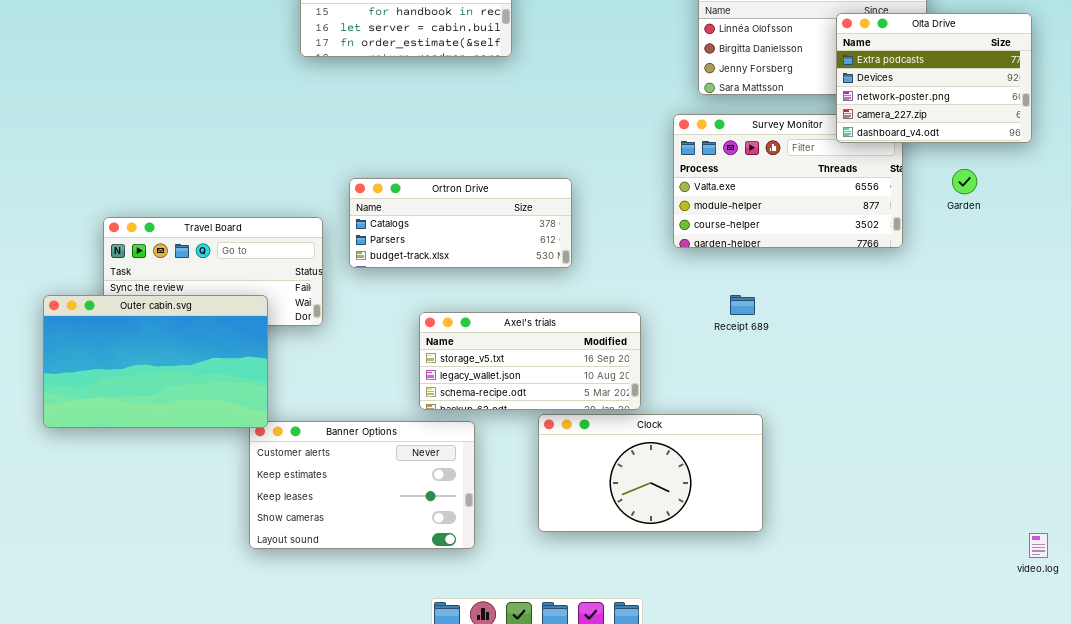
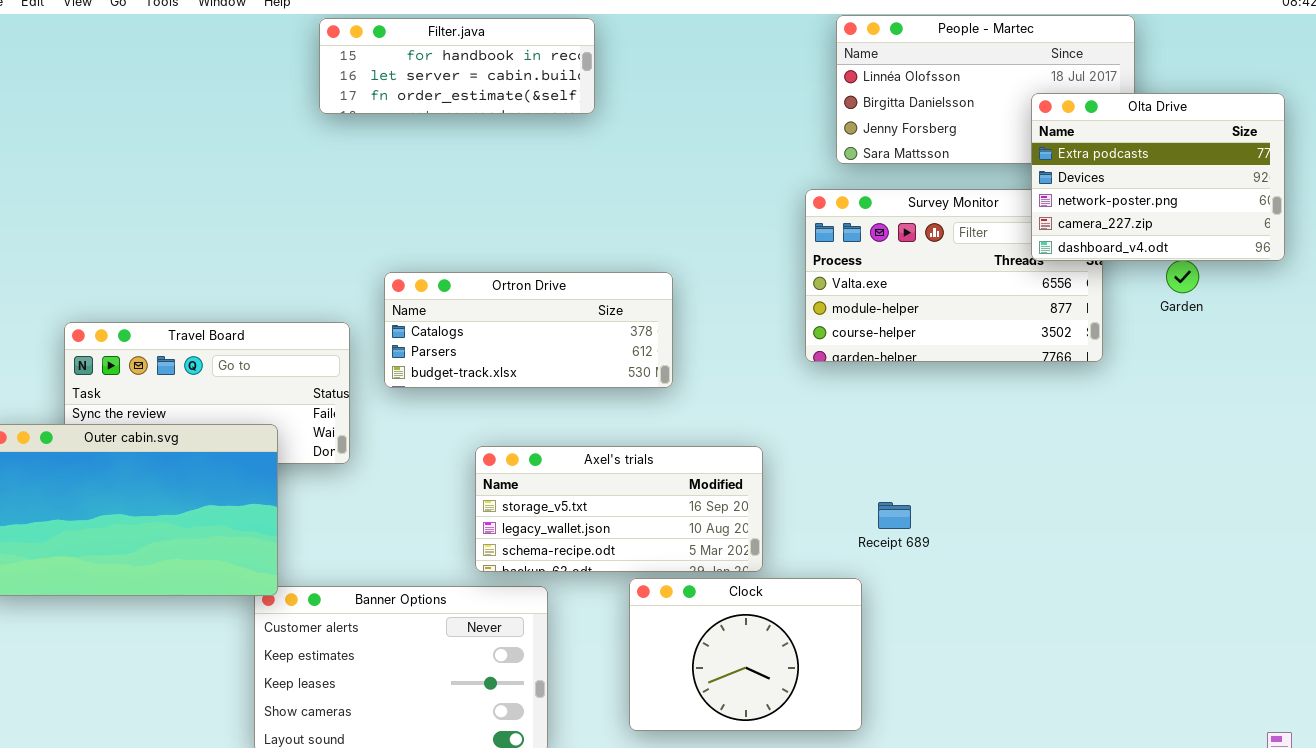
Olta Drive: [836,13,1032,143] -> [1031,93,1285,261], moved
Receipt 689: [730,295,755,315] -> [878,502,911,529], moved
Clock: [538,414,763,532] -> [629,578,862,731], resized

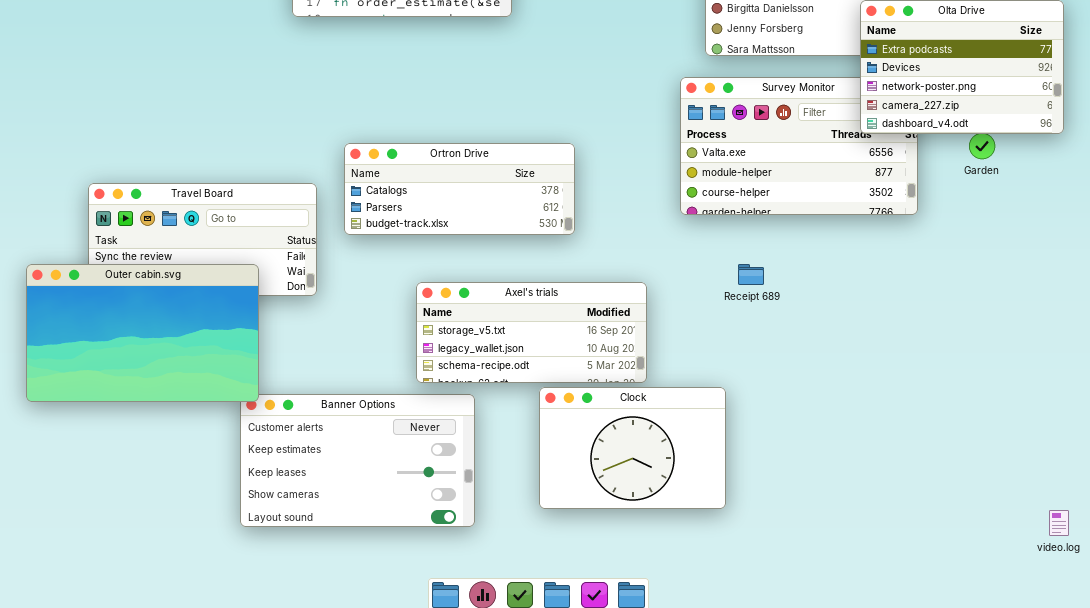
Receipt 689: [878,502,911,529] -> [738,264,764,285], moved

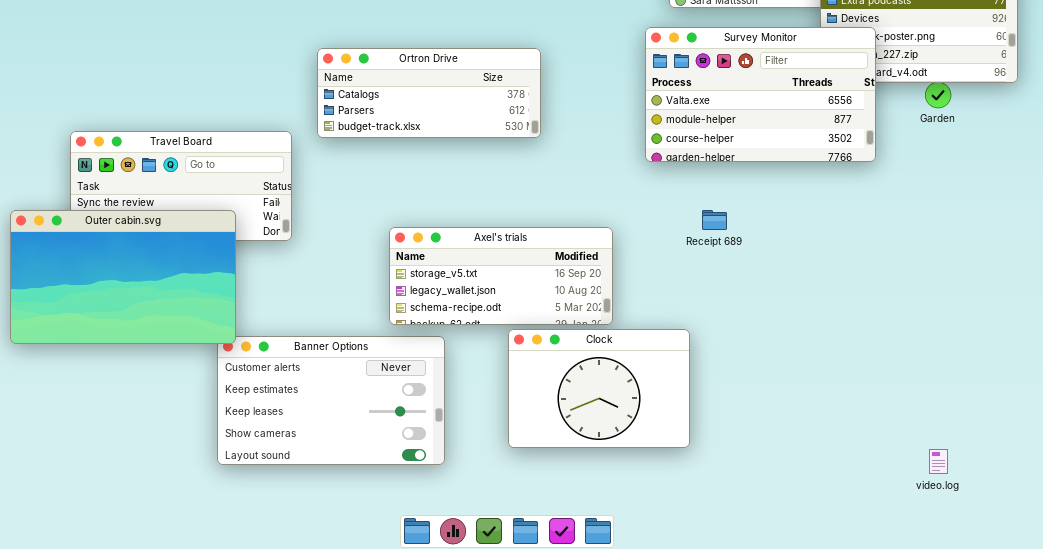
Survey Monitor: [680,77,918,215] -> [645,27,876,162], raised
Ortron Drive: [344,143,575,235] -> [317,48,541,138], moved
video.log: [1049,510,1069,536] -> [929,449,948,474], moved

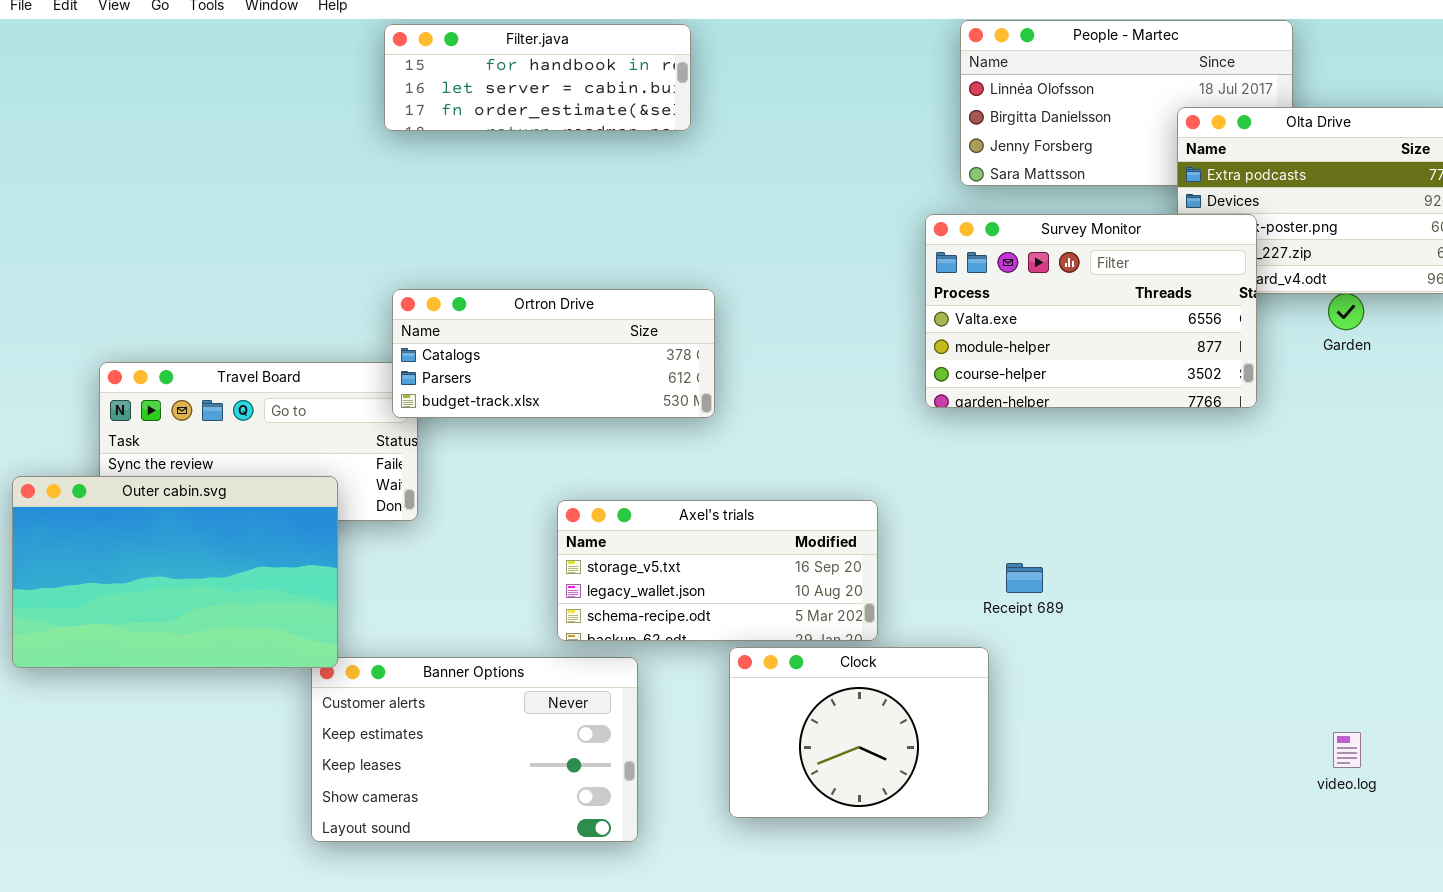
Ortron Drive: [317,48,541,138] -> [392,289,715,418], moved
Receipt 689: [702,210,727,230] -> [1006,563,1043,593], moved
video.log: [929,449,948,474] -> [1333,732,1361,768], moved

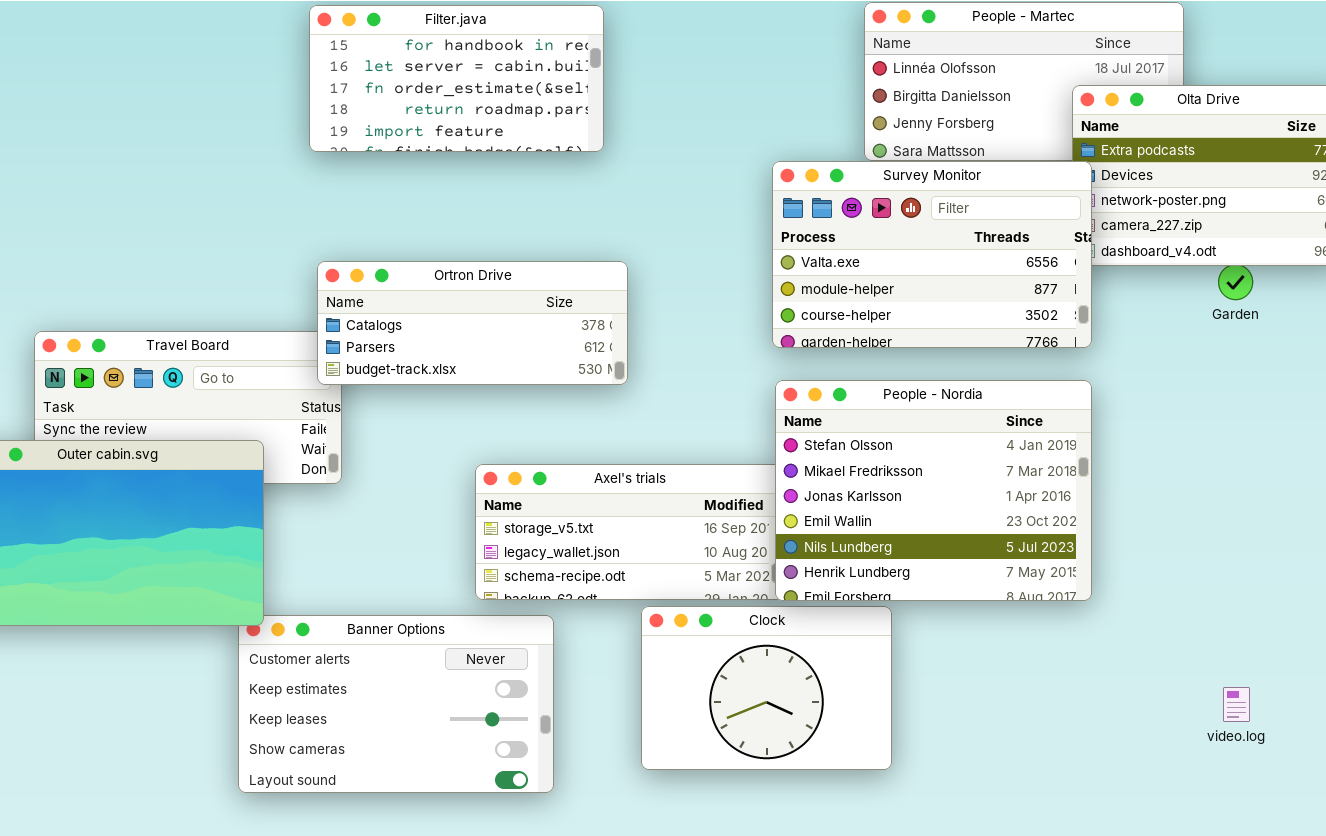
Filter.java: [384,24,691,131] -> [309,5,604,152], resized
Survey Monitor: [925,214,1257,408] -> [772,161,1092,348], moved
People - Nordia: none -> [775,380,1092,601], opened

